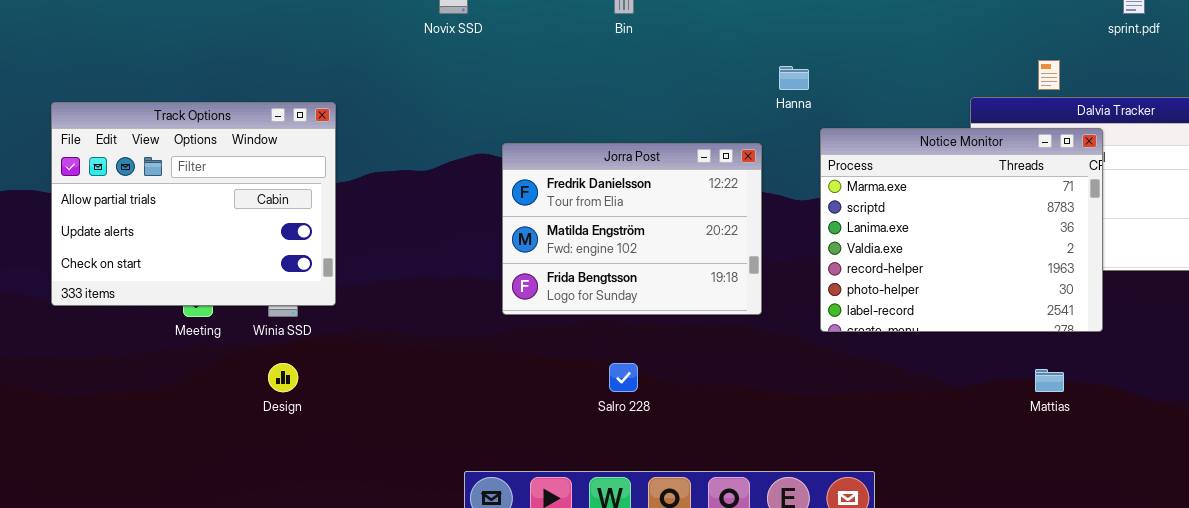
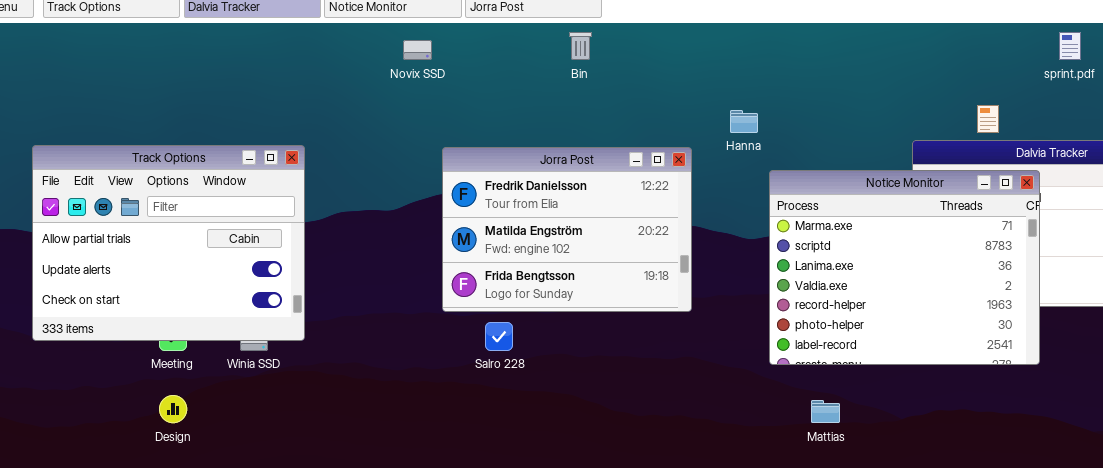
Jorra Post: [502,143,762,315] -> [442,147,692,312], moved
Design: [268,363,298,392] -> [159,395,187,423], moved
Salro 228: [609,363,638,392] -> [485,322,513,351], moved
Mattias: [1035,369,1064,392] -> [811,400,840,423], moved

